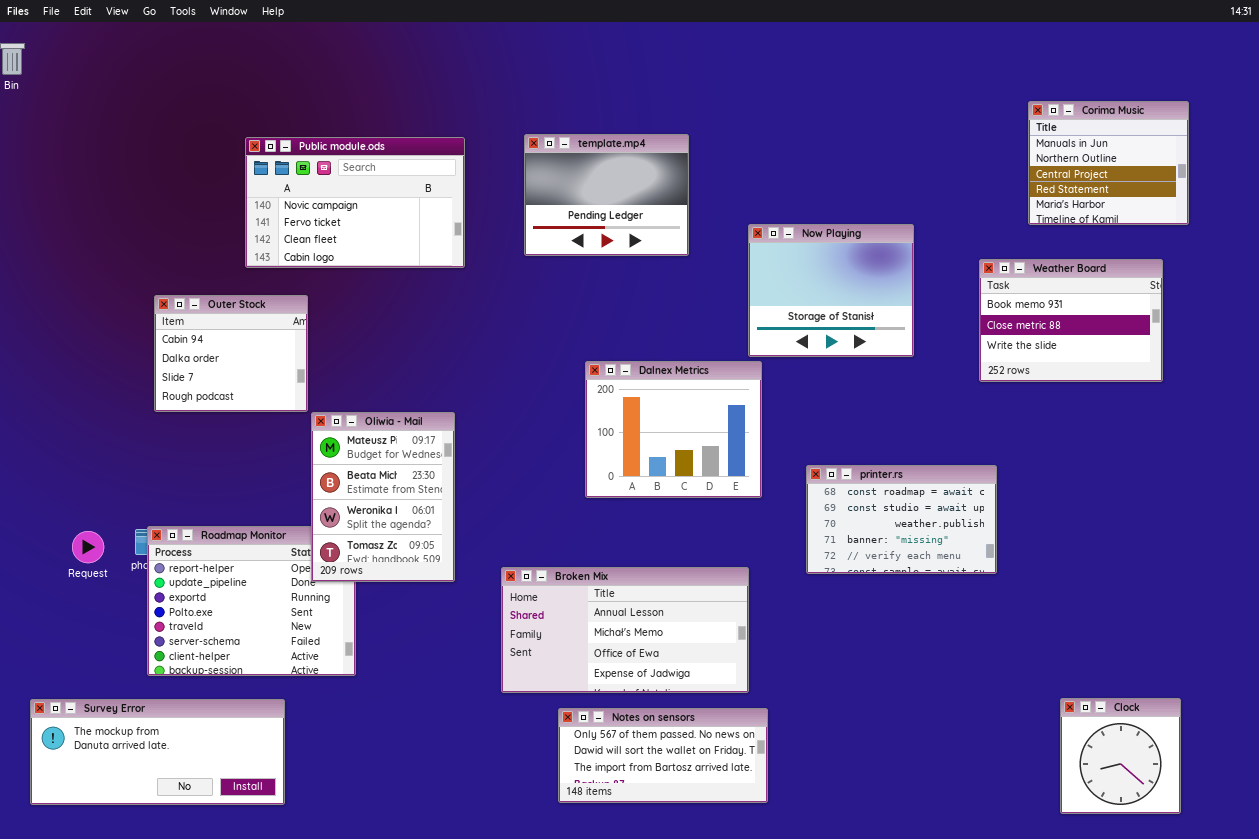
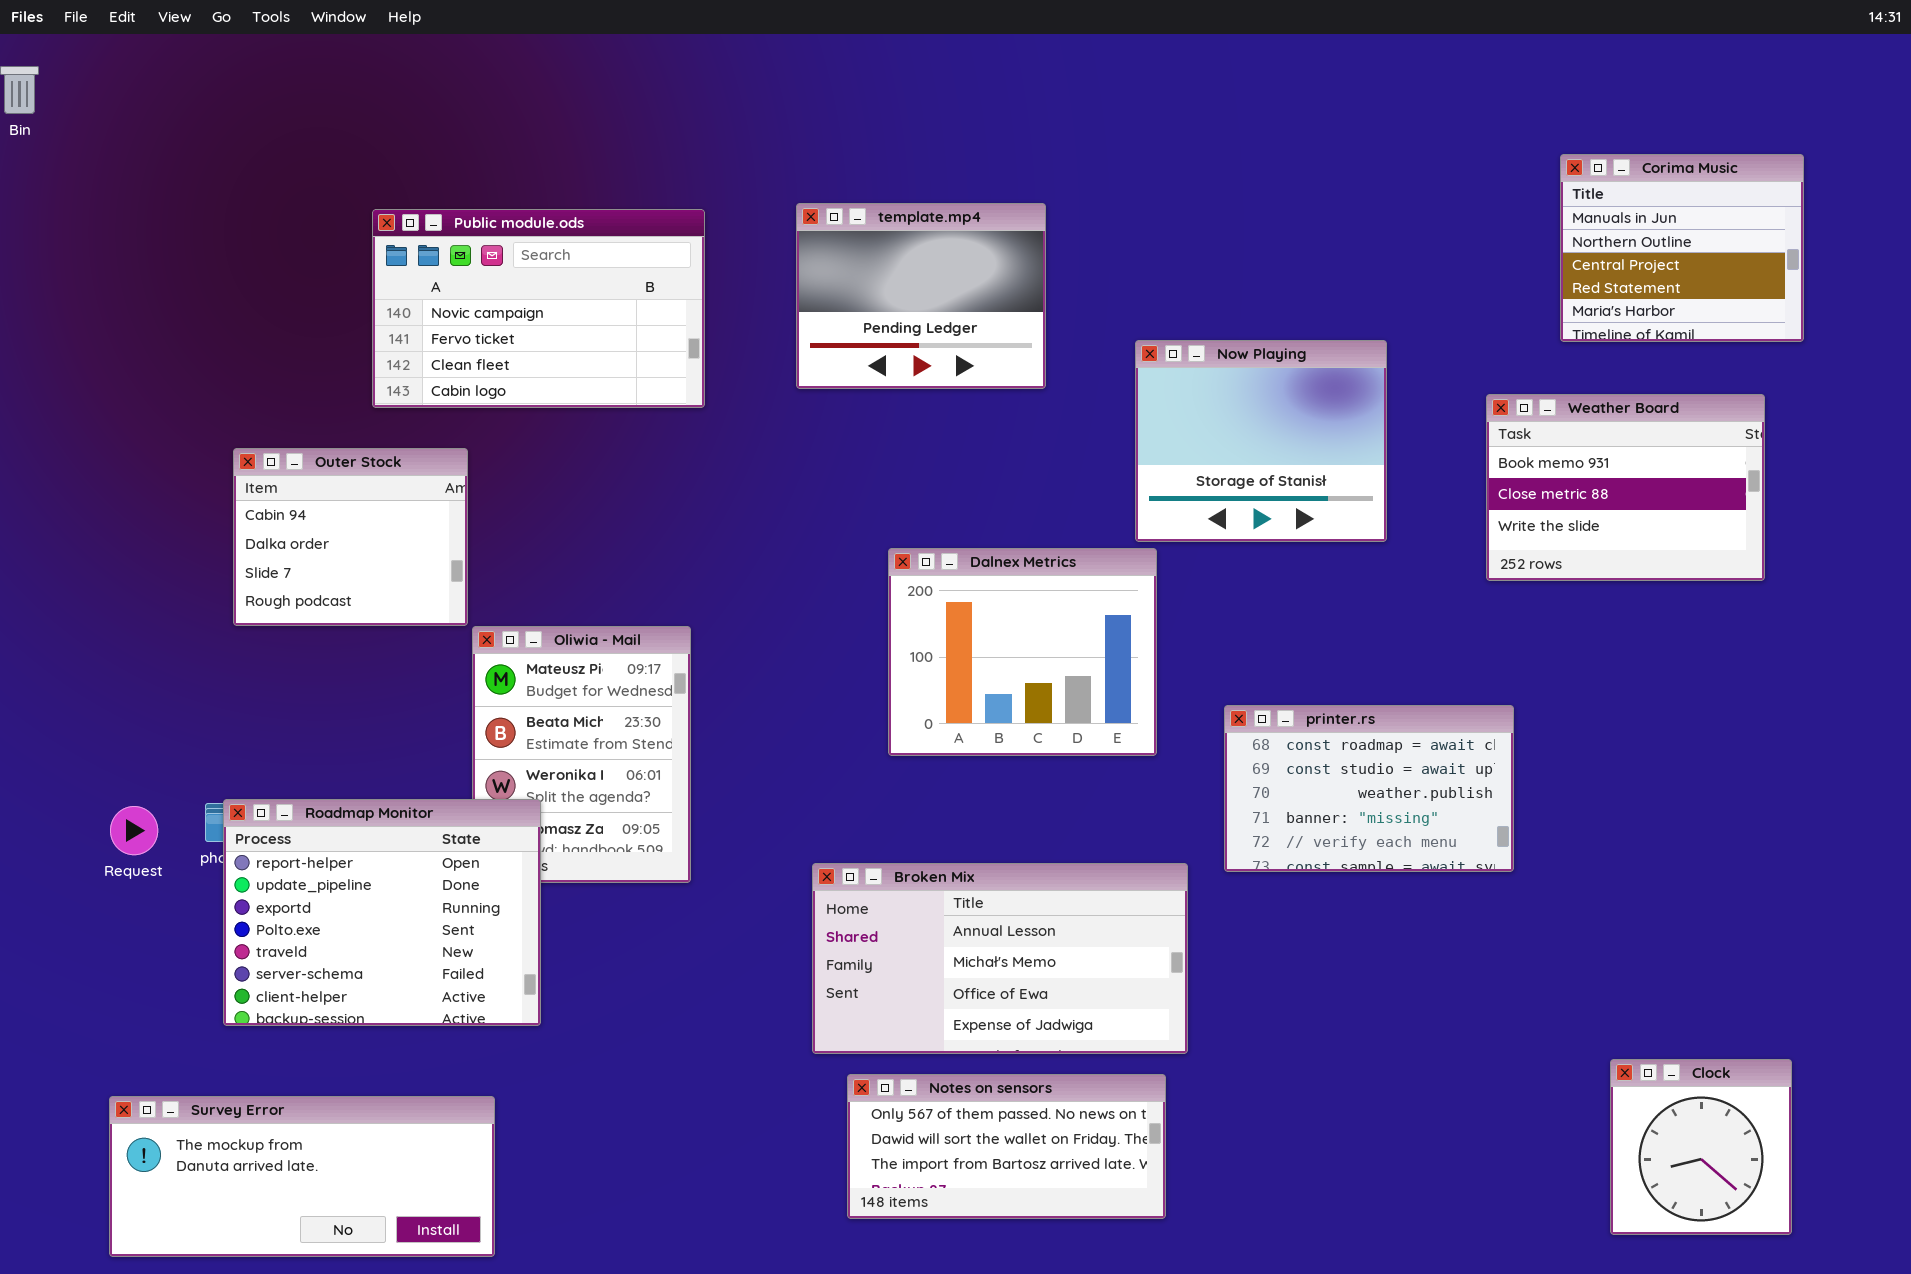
Roadmap Monitor: [147,526,356,676] -> [223,799,541,1026], raised
Broken Mix: [501,567,749,693] -> [812,863,1188,1054], moved
Survey Error: [30,699,285,805] -> [109,1096,495,1257], moved

